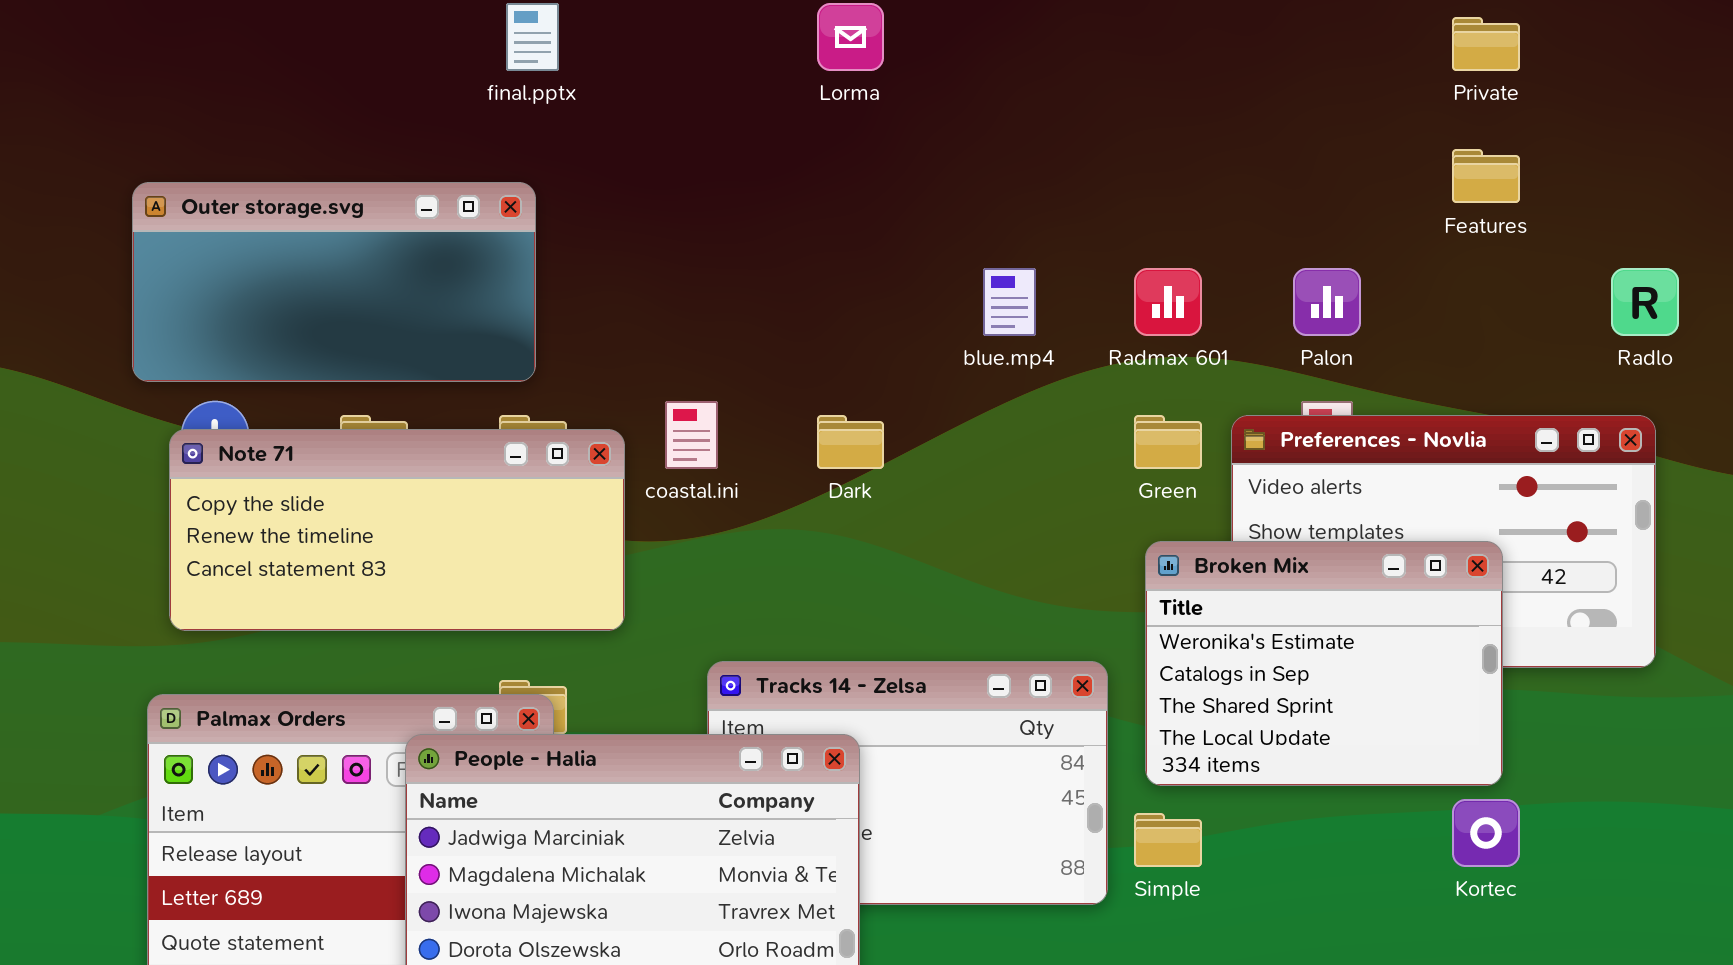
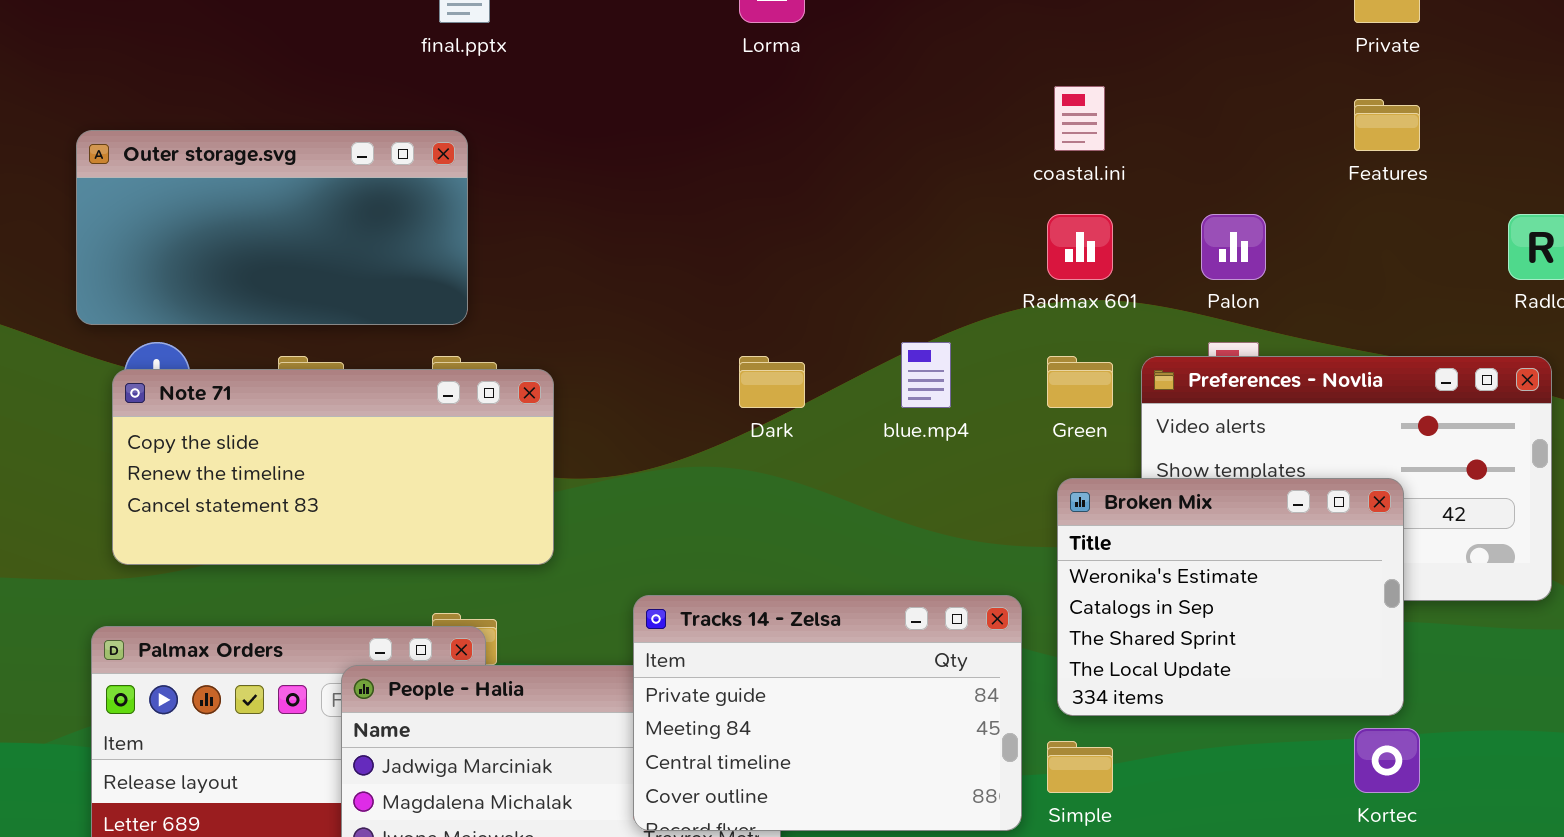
blue.mp4: [983,268,1036,336] -> [901,342,951,408], moved
coastal.ini: [665,401,718,469] -> [1054,86,1105,151], moved
Tracks 14 - Zelsa: [707,661,1108,905] -> [633,595,1022,831], raised

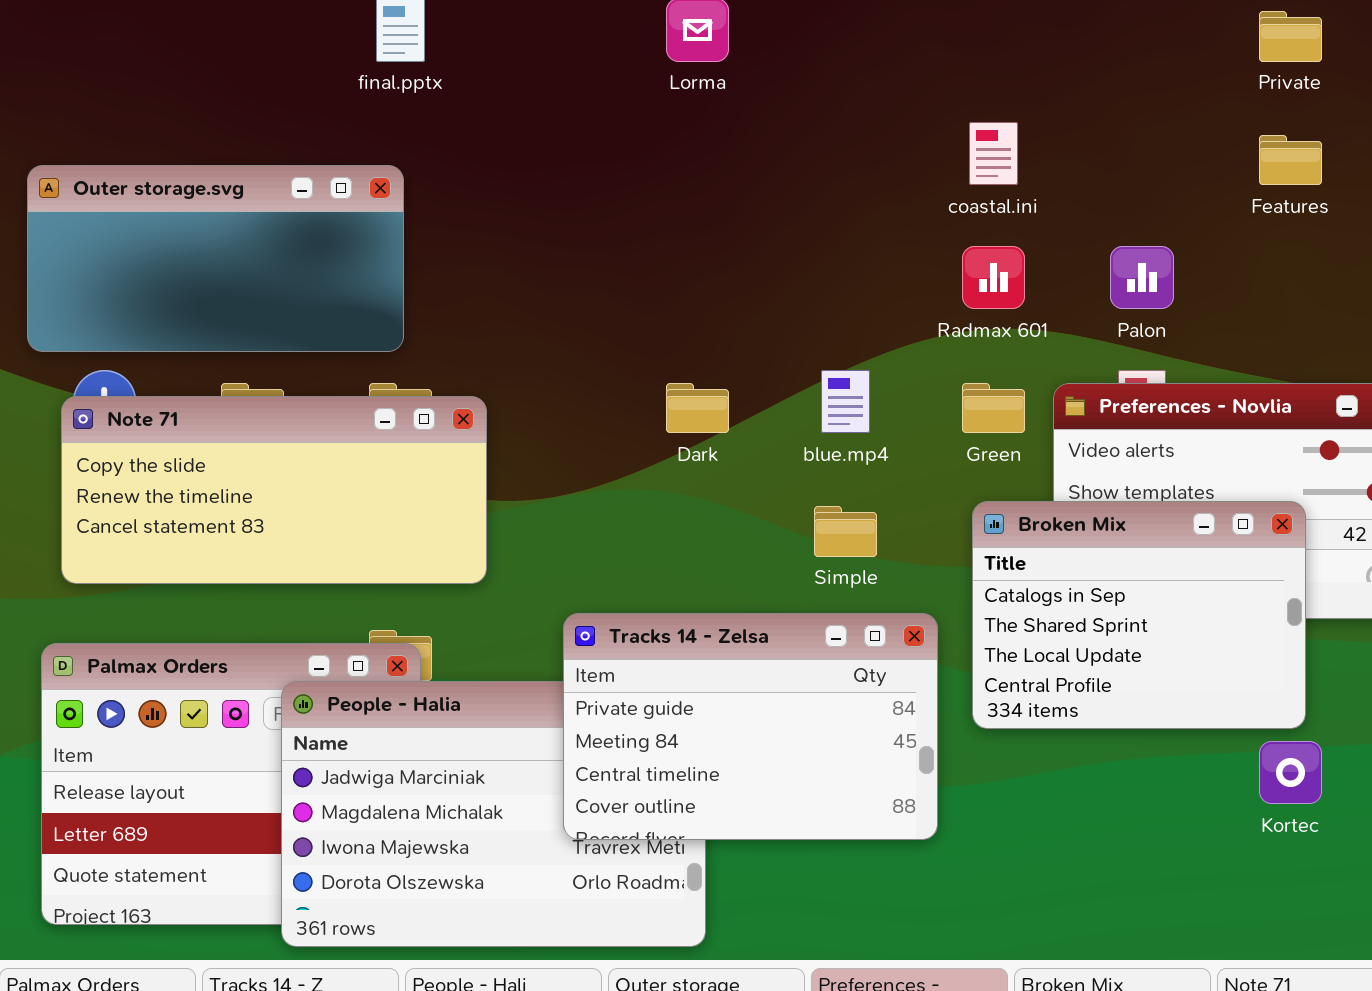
Broken Mix: [1057,478,1404,716] -> [972,501,1306,729], scrolled down 1 row
Simple: [1047,741,1113,793] -> [814,506,877,557], moved

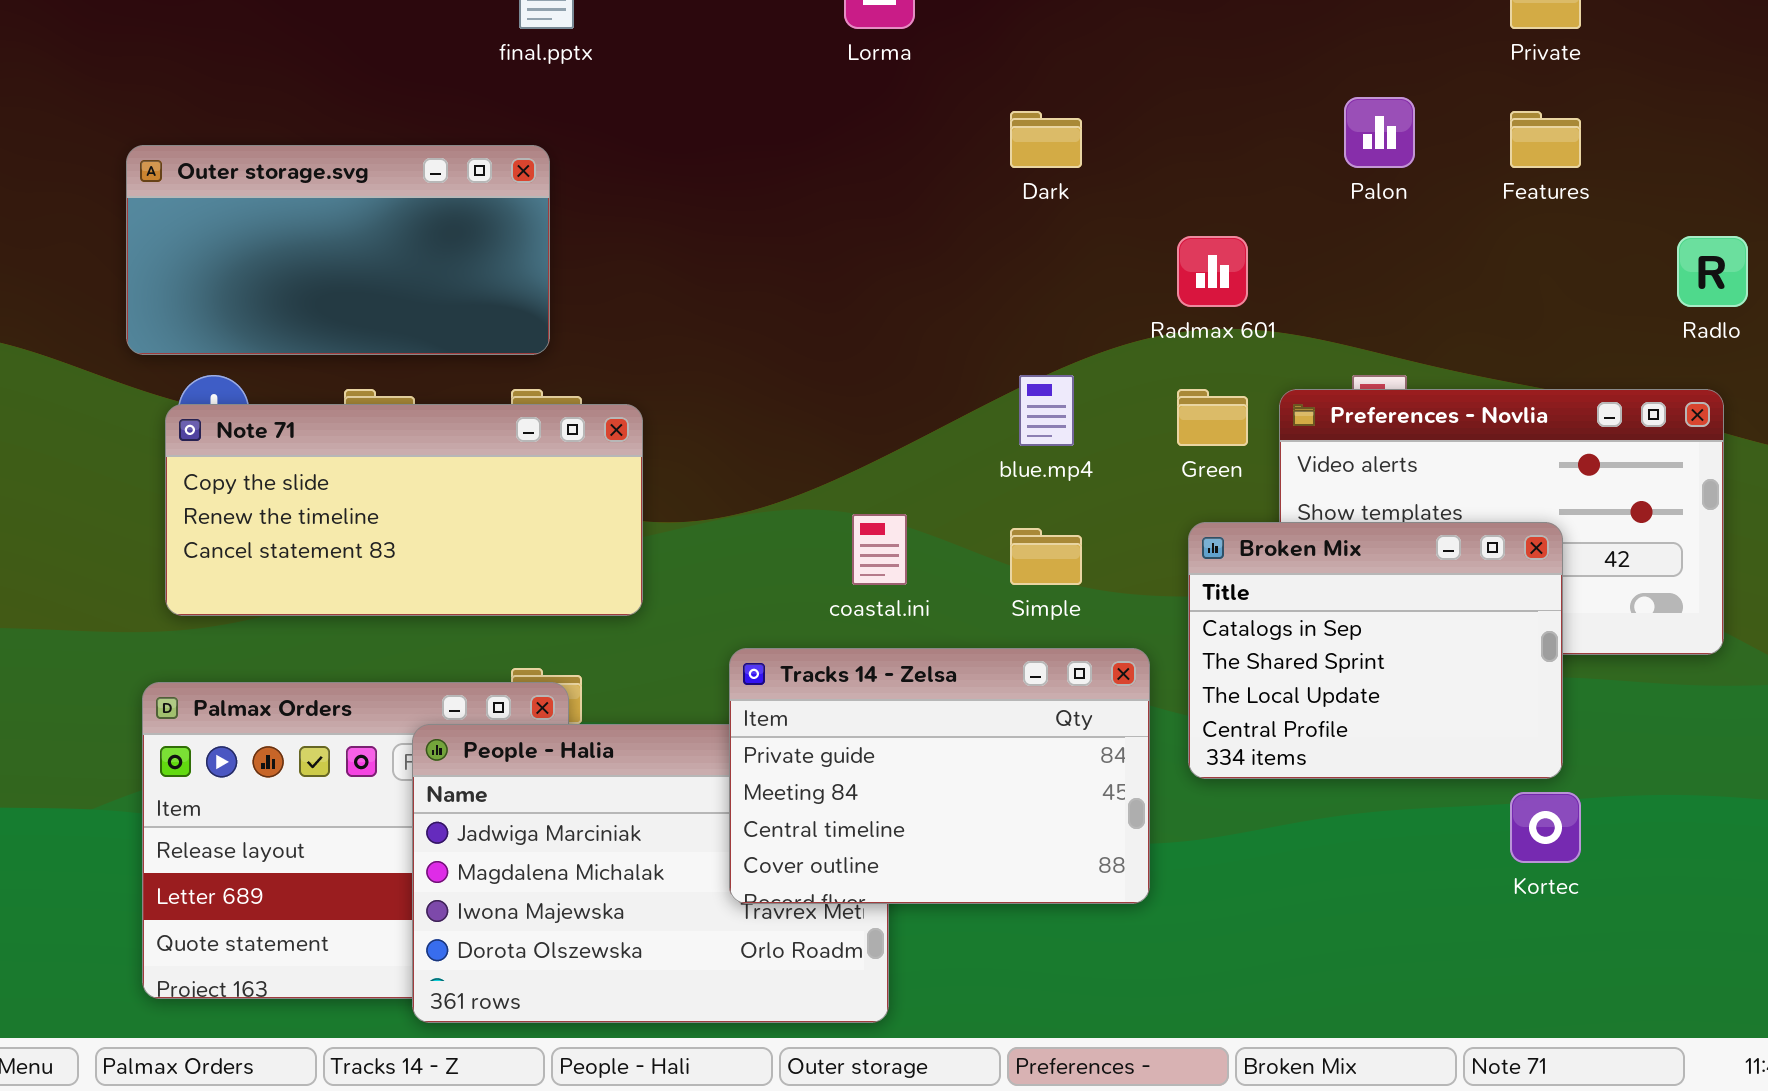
coastal.ini: [969,122,1018,185] -> [852,514,907,585], moved
Palon: [1110,246,1174,309] -> [1344,97,1415,168], moved
Dark: [666,383,729,433] -> [1010,111,1082,168], moved

